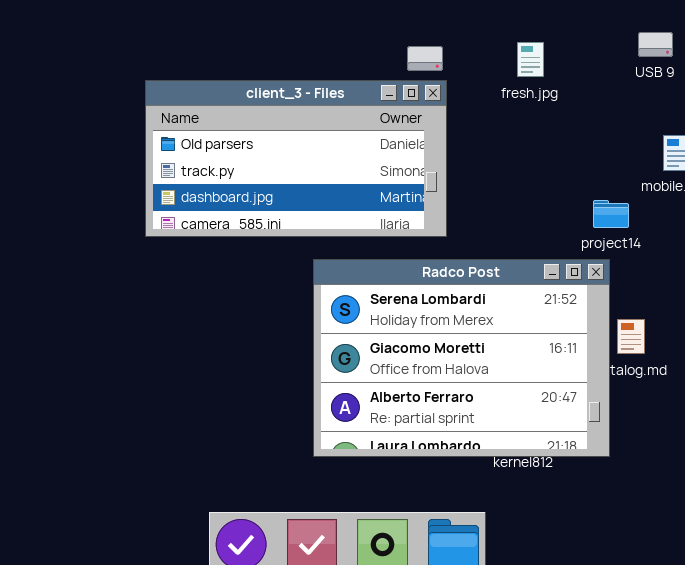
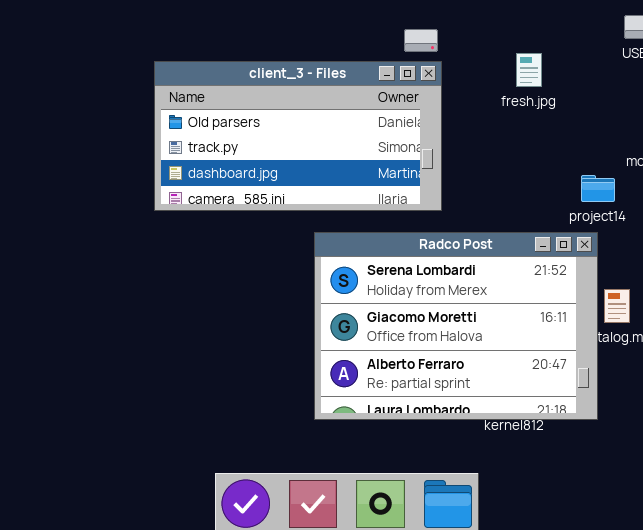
fresh.jpg: [517,42,544,77] -> [516,53,542,87], moved

